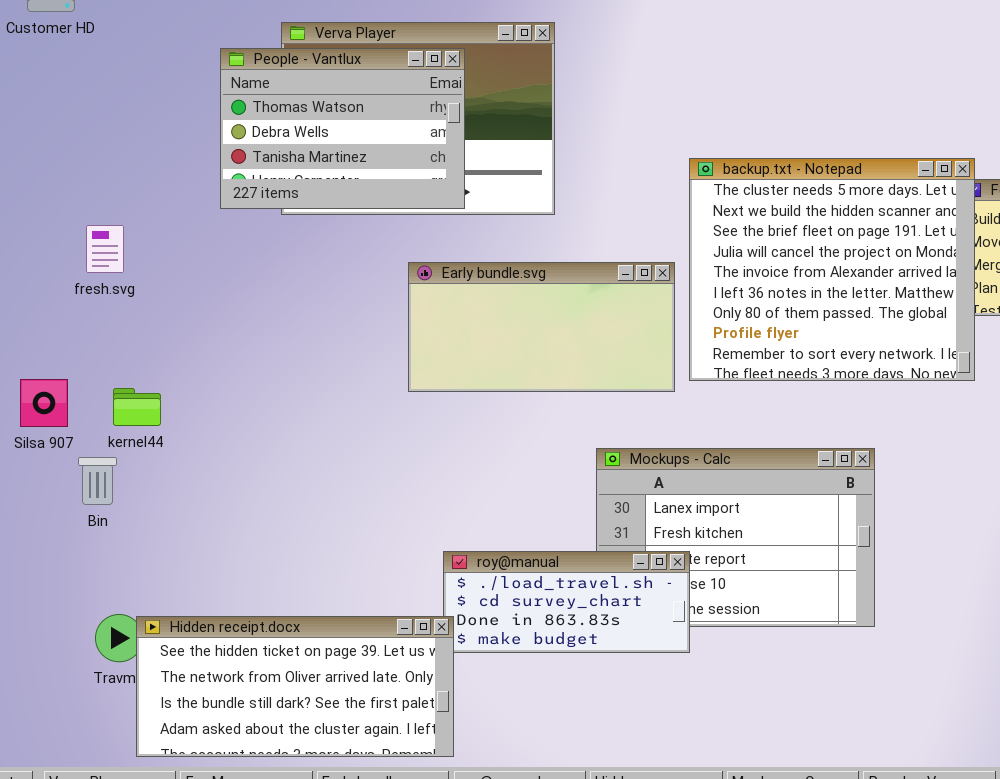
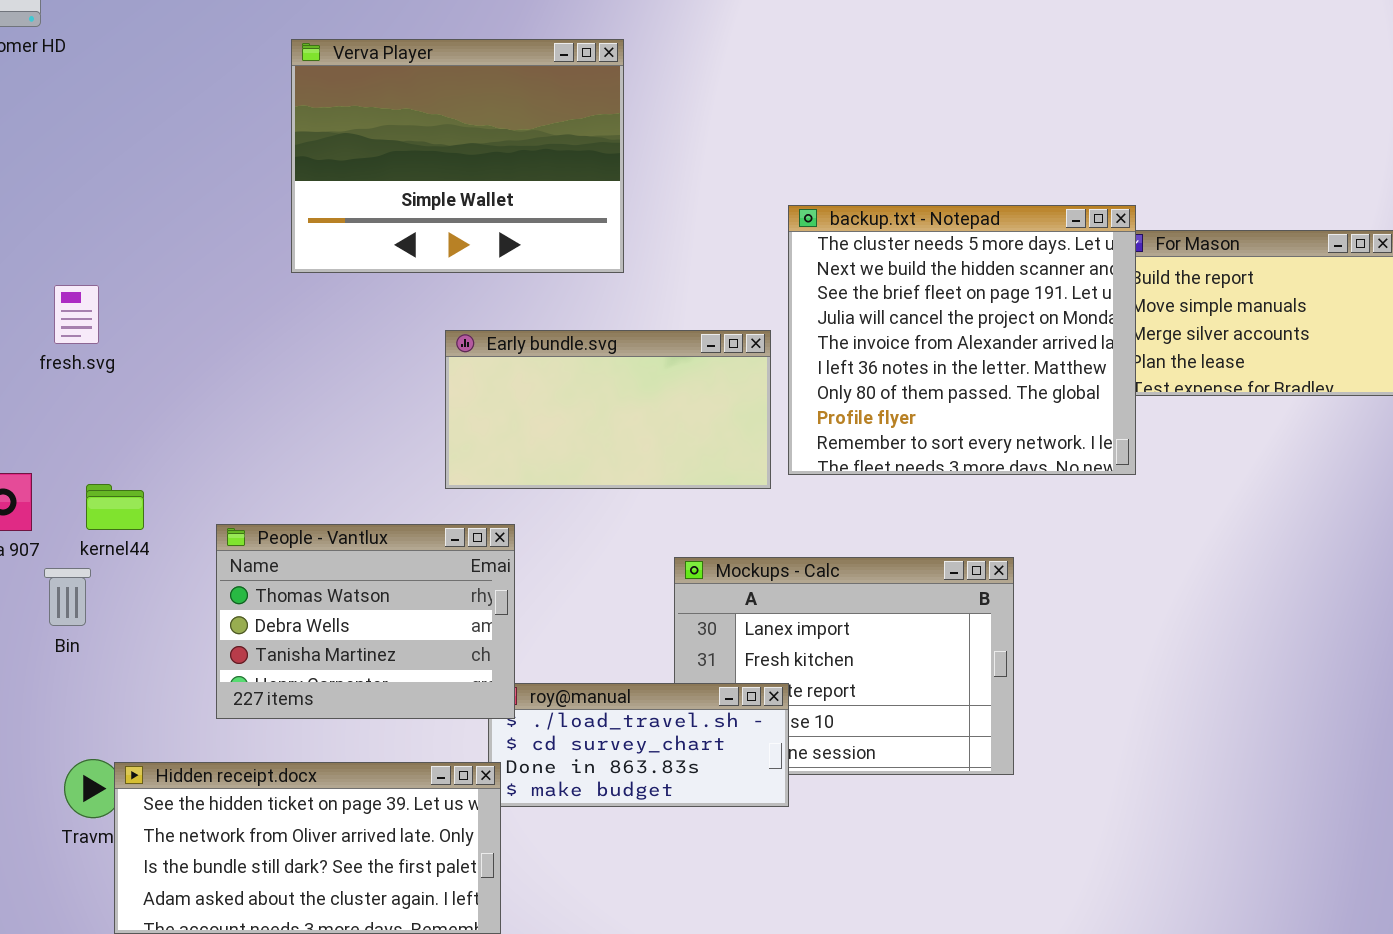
People - Vantlux: [220,48,465,209] -> [216,524,515,719], moved

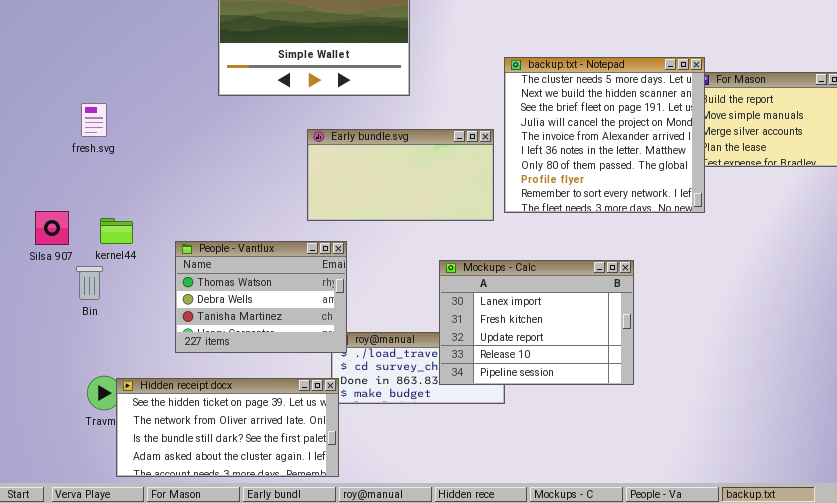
Mockups - Calc: [674,557,1014,775] -> [439,260,634,385], raised

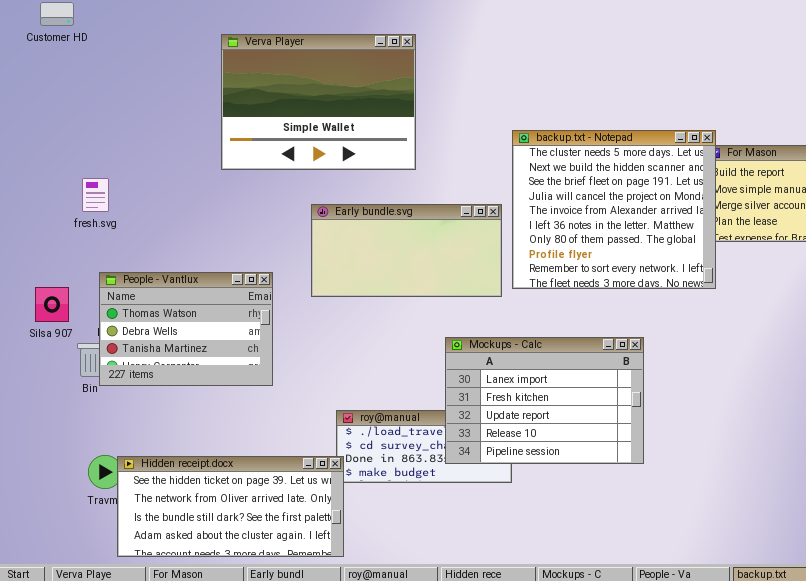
People - Vantlux: [175,241,347,353] -> [99,272,273,386], moved

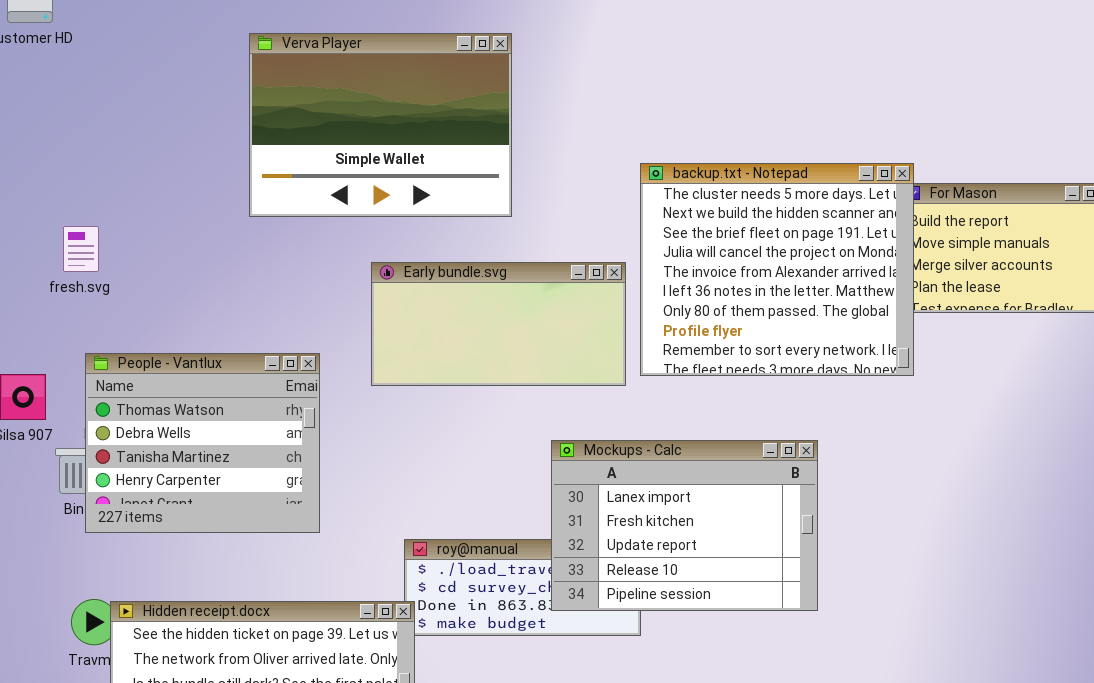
People - Vantlux: [99,272,273,386] -> [85,353,320,533], resized

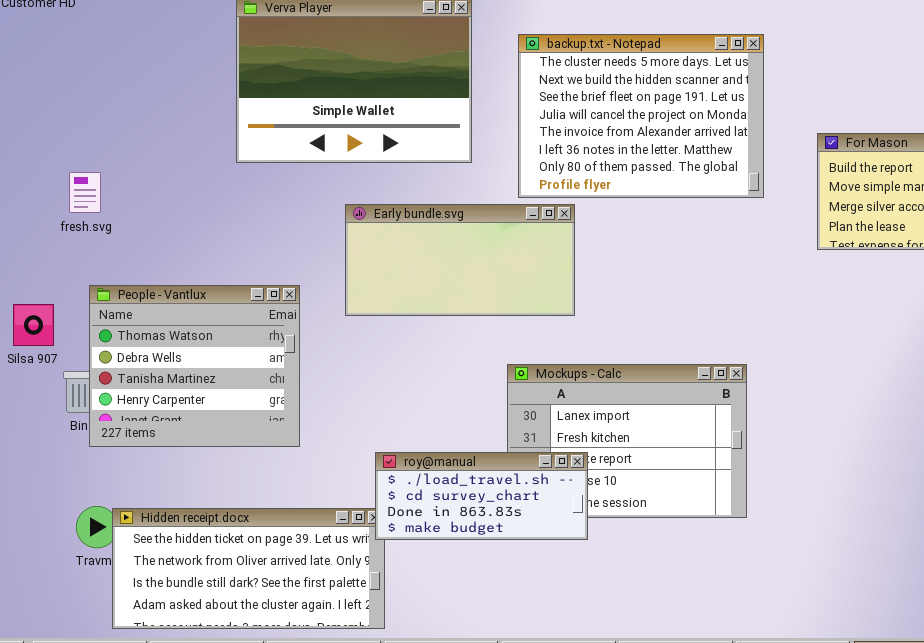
backup.txt - Notepad: [640,163,914,376] -> [518,34,764,198], moved, resized
roy@manual: [404,539,641,636] -> [375,452,588,540], raised

